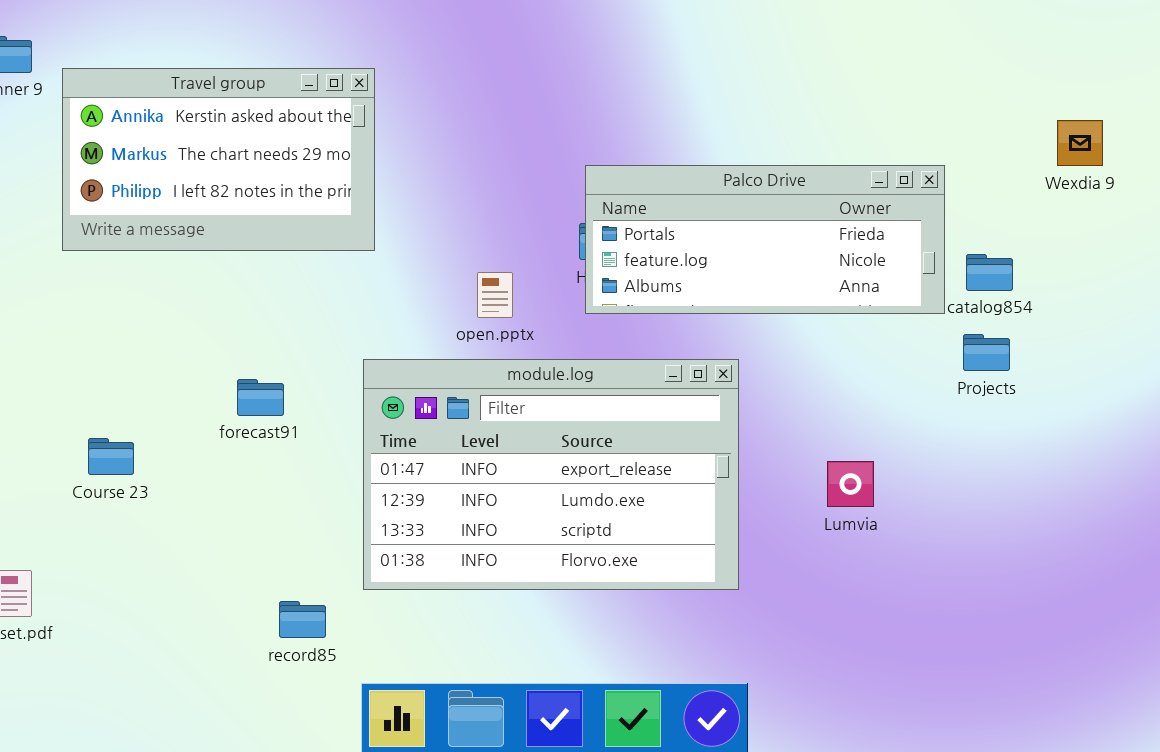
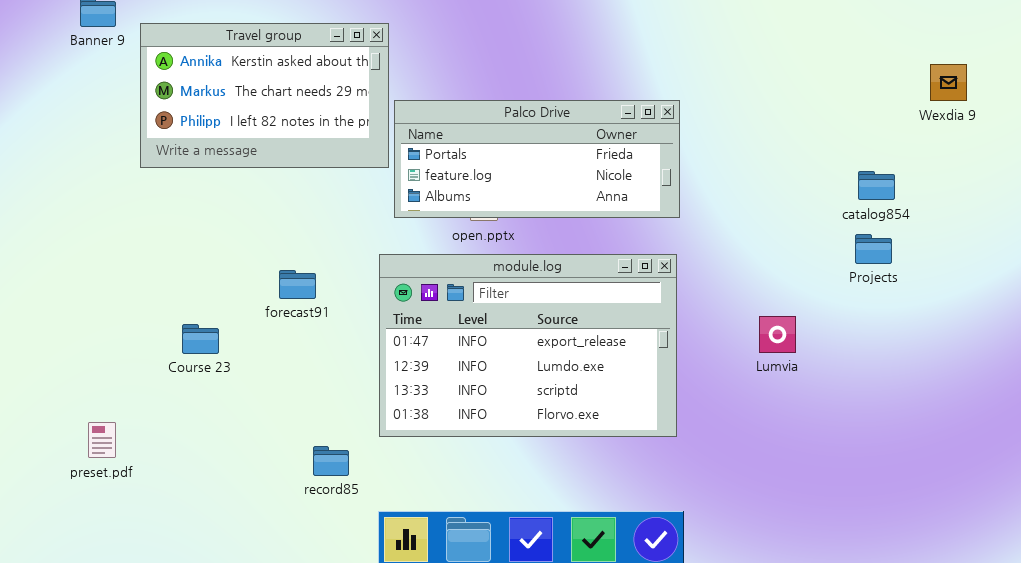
Palco Drive: [585,165,945,314] -> [394,100,680,218], moved
Course 23: [88,438,134,475] -> [182,324,219,354], moved
Lumvia: [827,461,874,507] -> [759,316,796,353], moved

